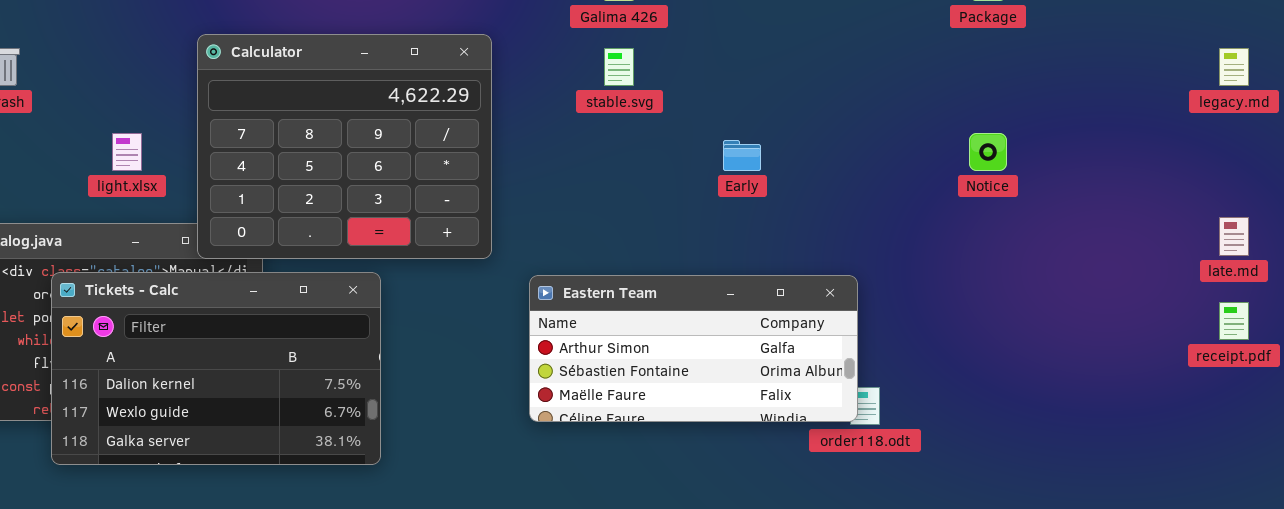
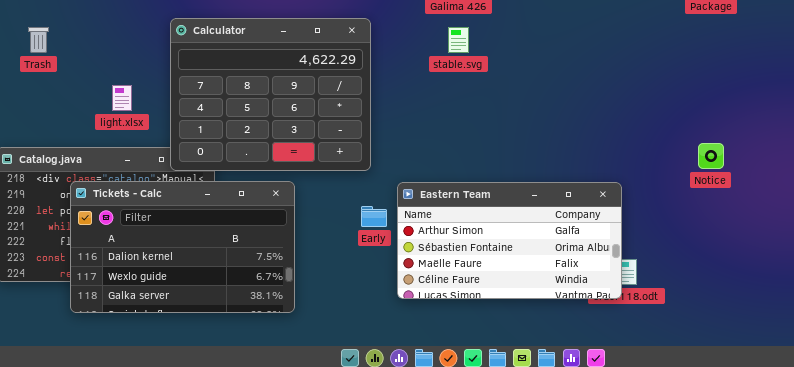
Notice: [969,133,1007,171] -> [698,143,724,169], moved
Early: [723,140,761,171] -> [361,206,387,227], moved
Eastern Team: [529,275,858,422] -> [397,182,622,299], resized

